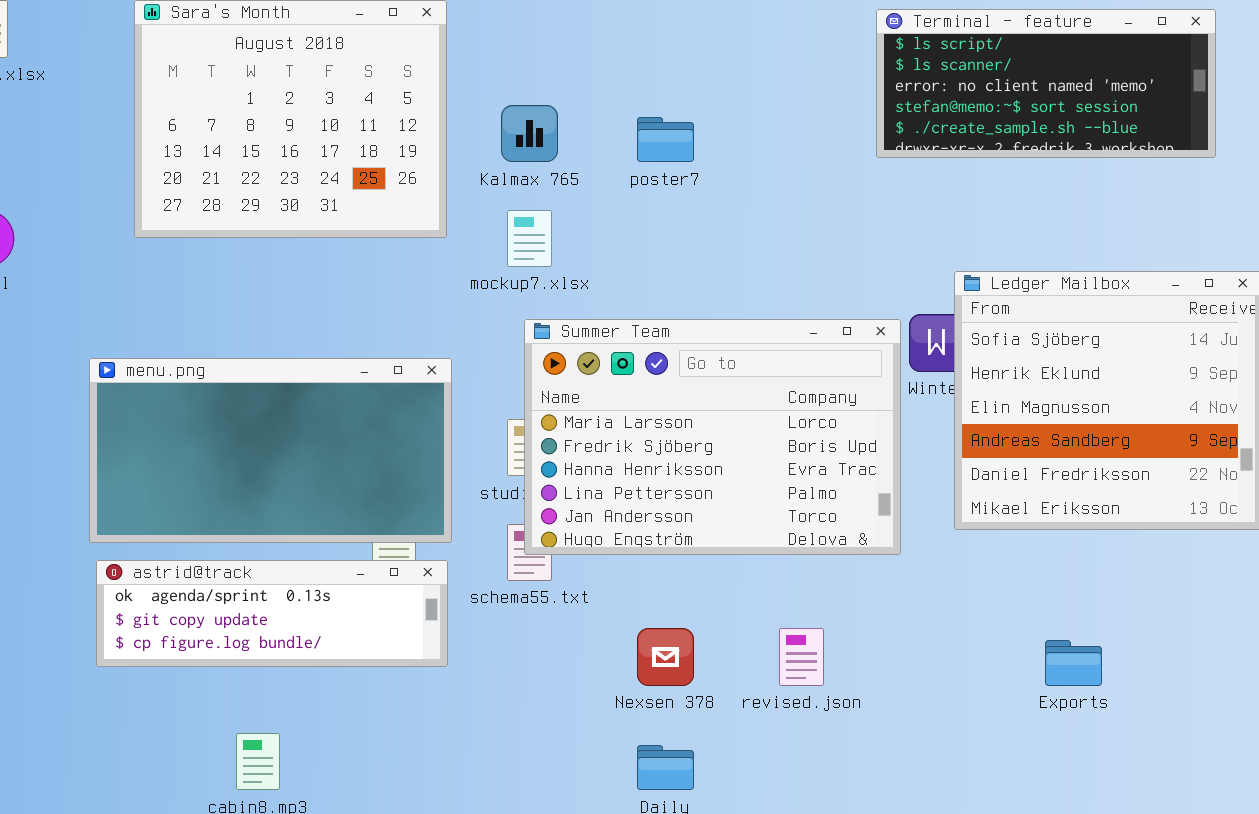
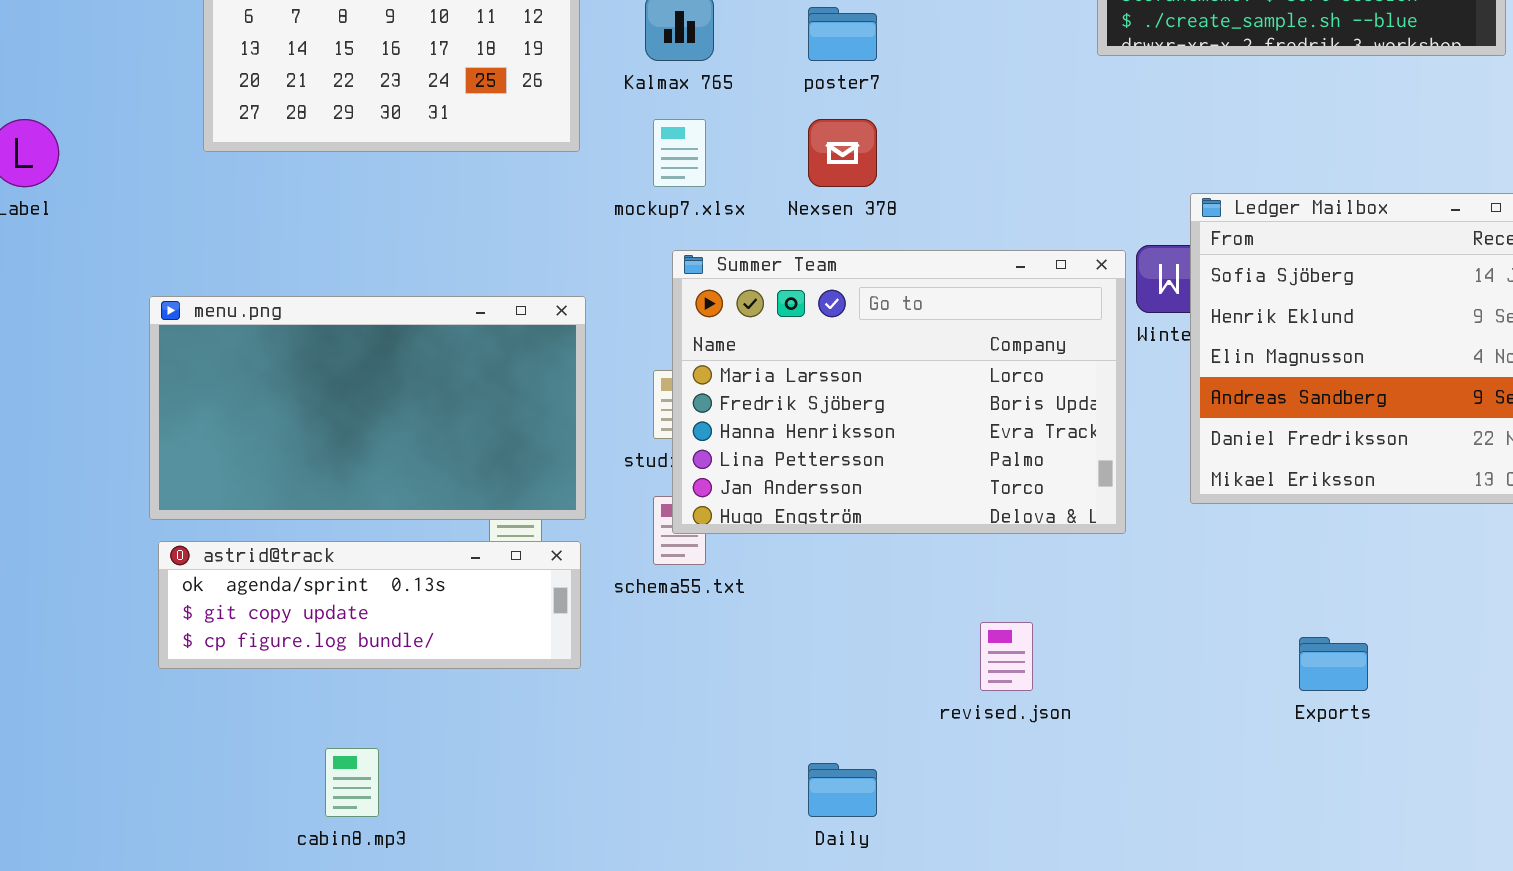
Nexsen 378: [637,628,694,686] -> [808,119,877,187], moved

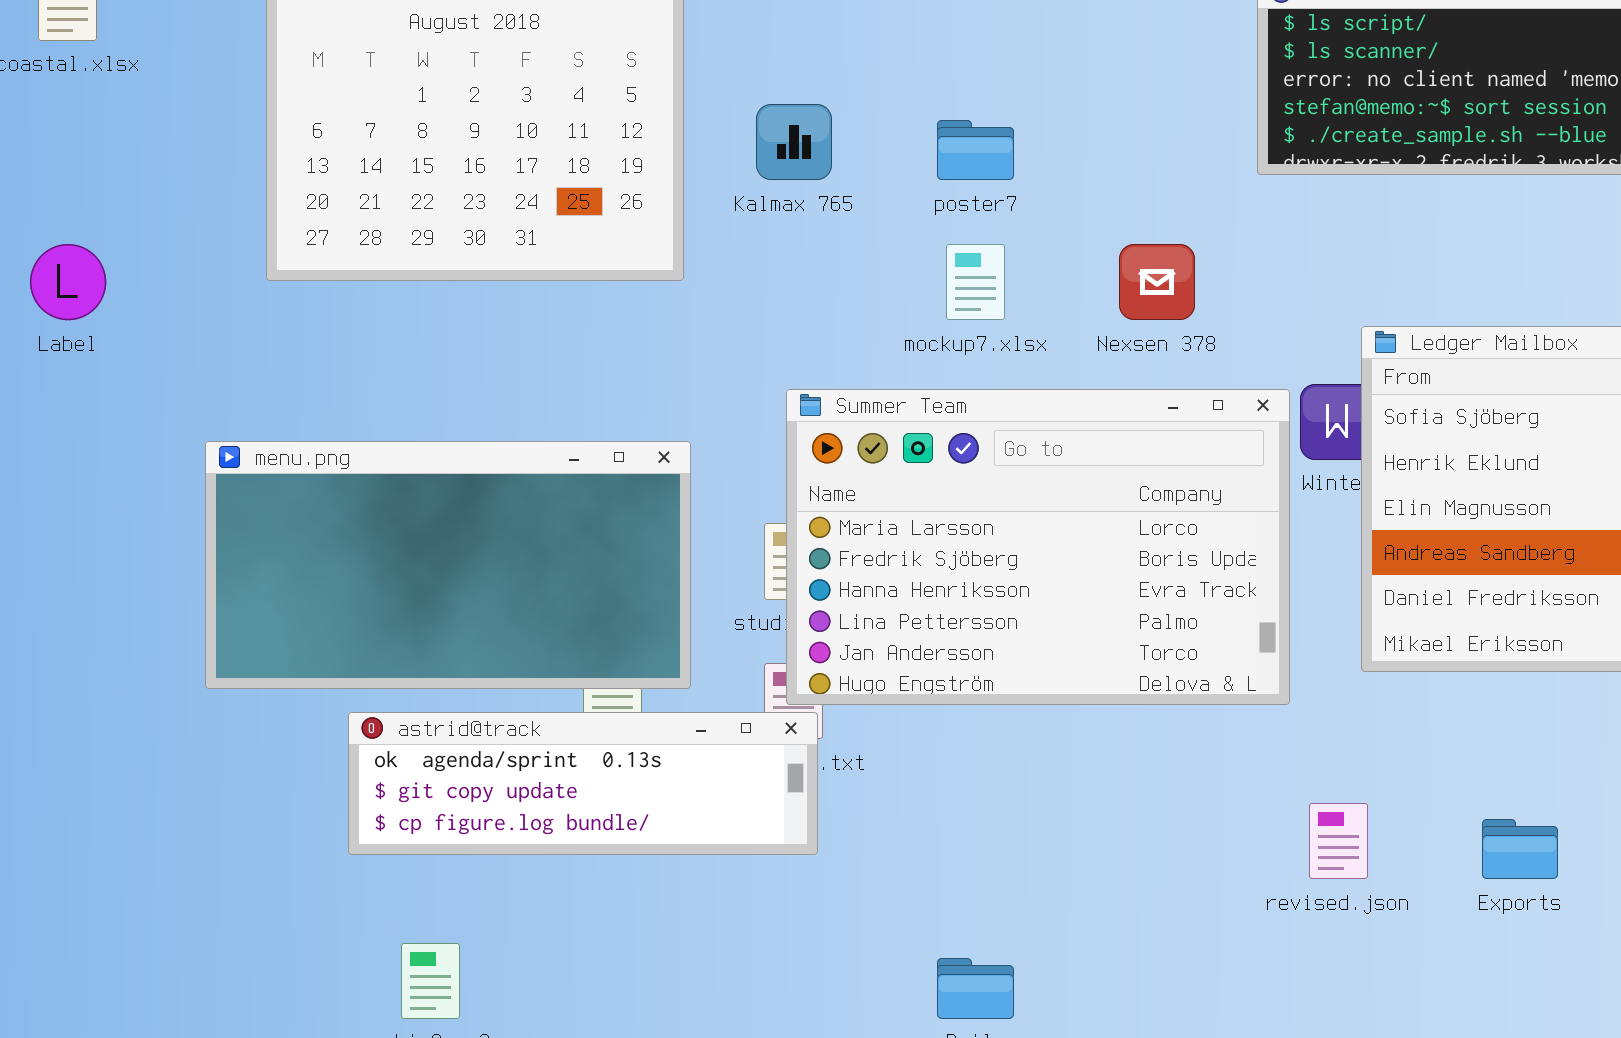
mockup7.xlsx: [653,119,706,187] -> [946,244,1005,320], moved
Nexsen 378: [808,119,877,187] -> [1119,244,1195,320], moved
astrid@track: [158,541,581,669] -> [348,712,818,855], moved
revised.json: [980,622,1033,691] -> [1309,803,1368,879], moved

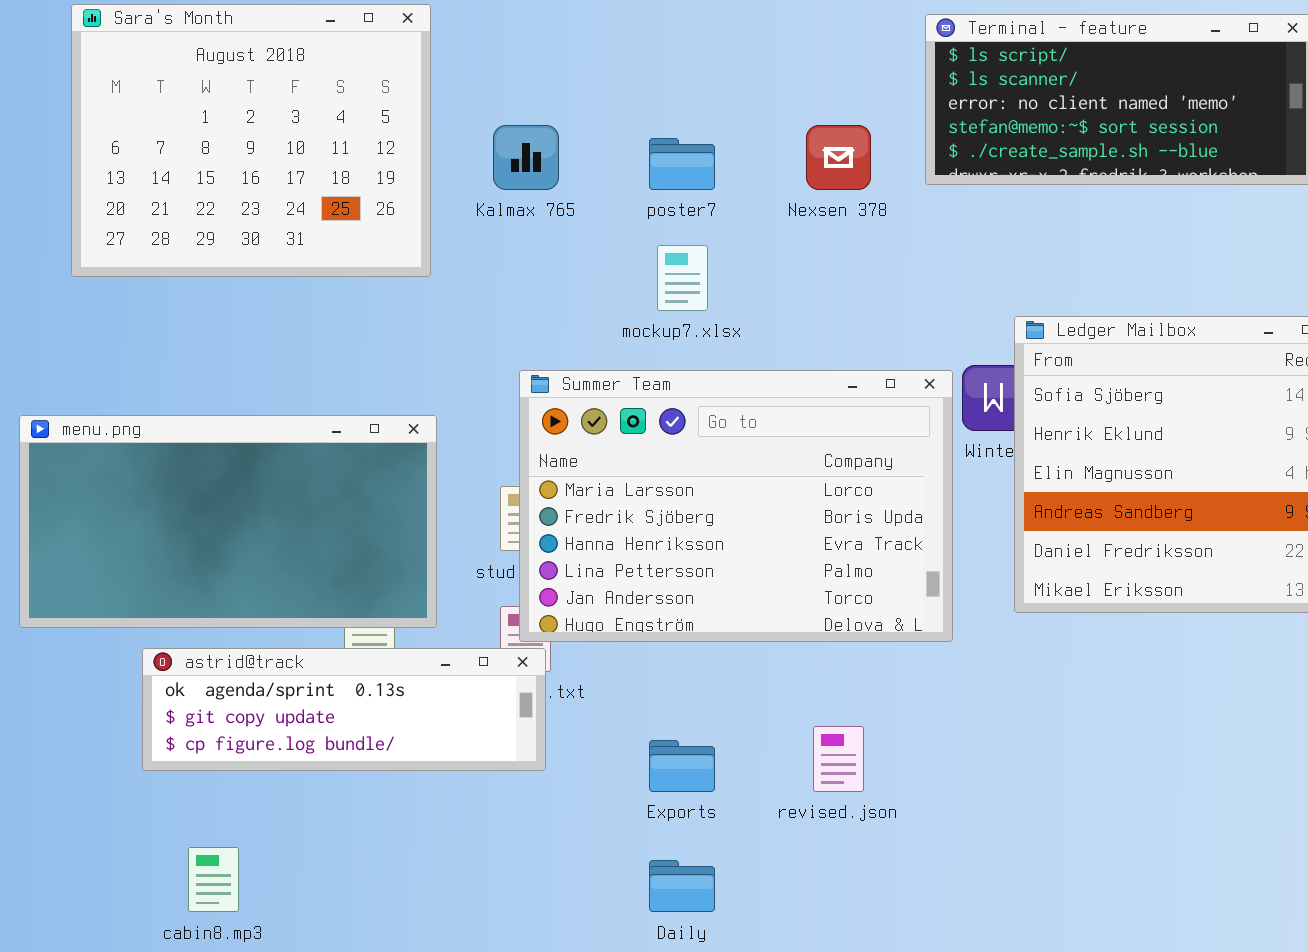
Nexsen 378: [1119,244,1195,320] -> [806,125,871,190], moved
revised.json: [1309,803,1368,879] -> [813,726,864,792], moved
Exports: [1482,819,1558,879] -> [649,740,715,792], moved

